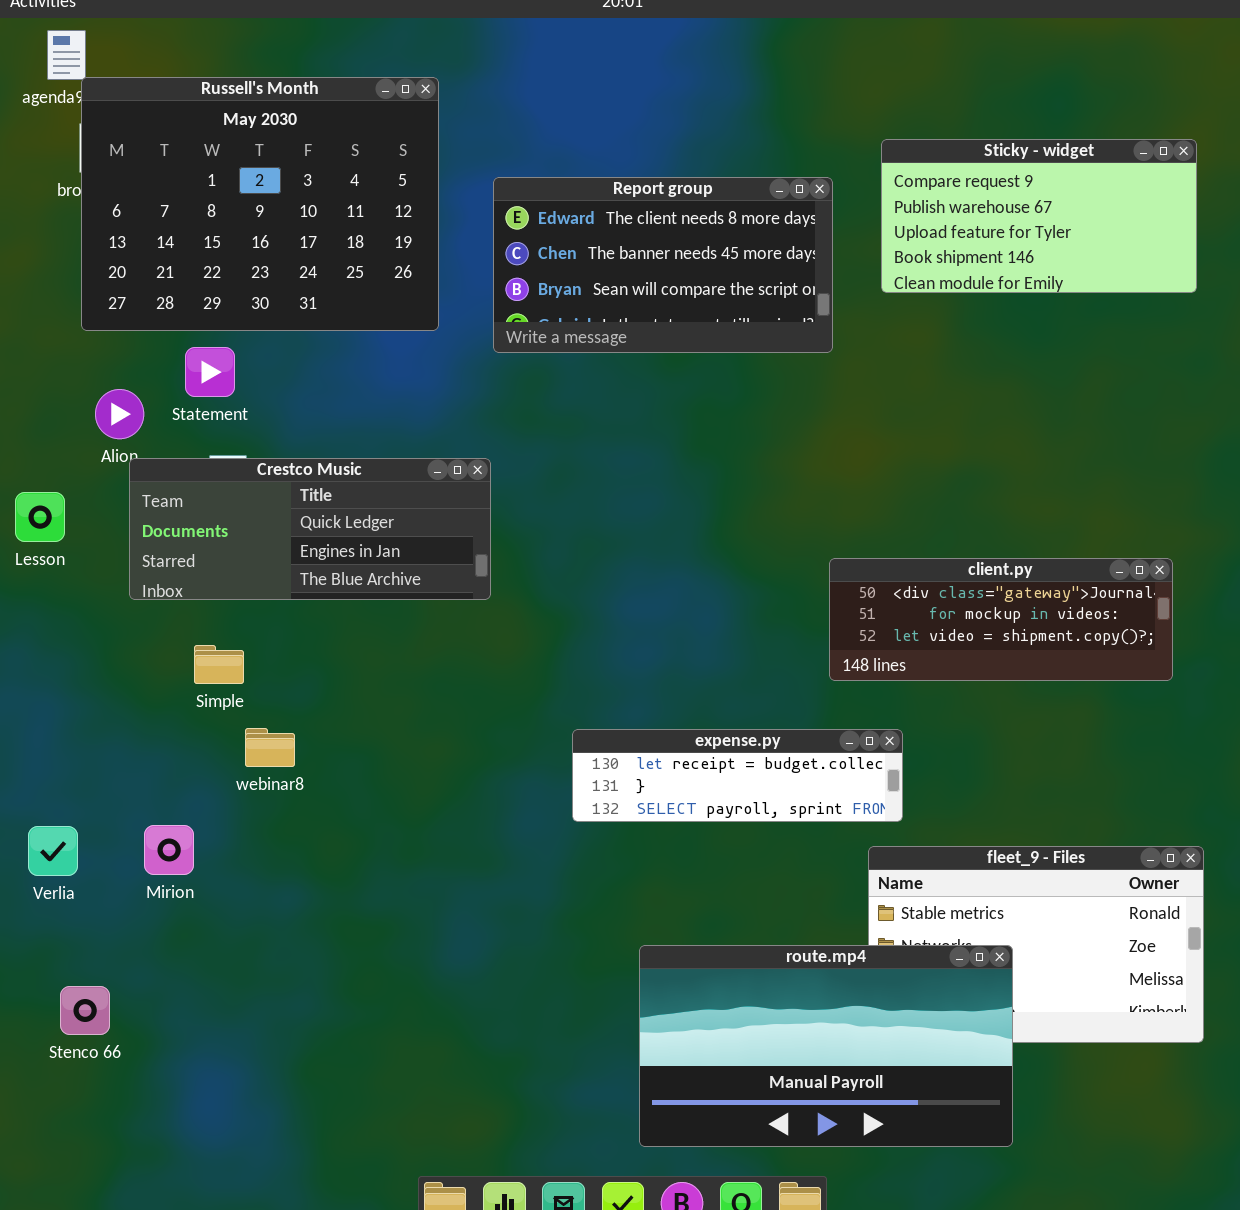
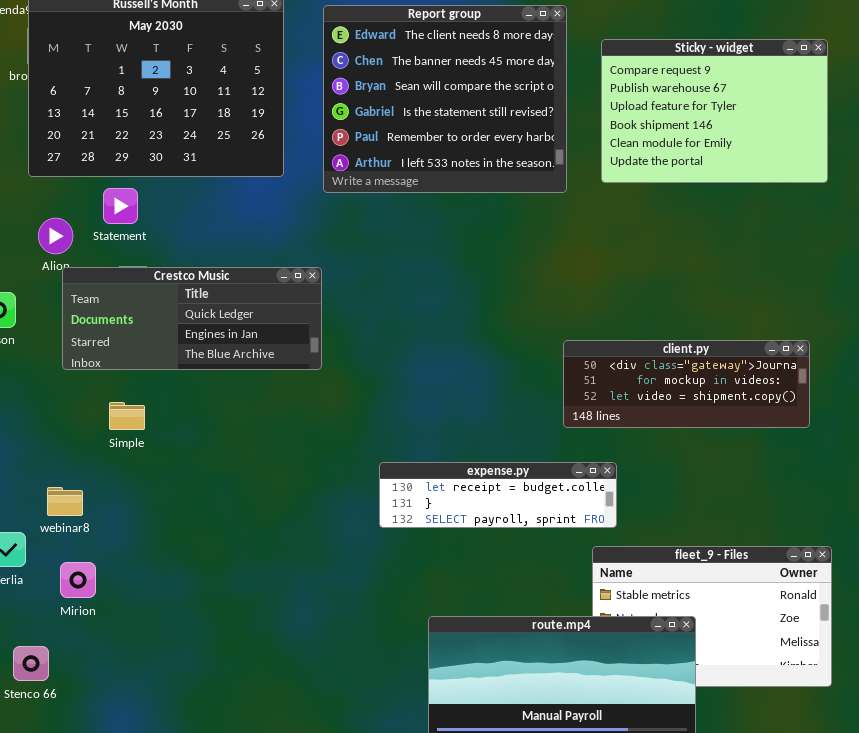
Sticky - widget: [881,139,1197,293] -> [601,39,828,183], resized
Report group: [493,177,833,353] -> [323,5,567,193], resized
webinar8: [245,728,295,767] -> [47,487,83,516], moved
Mirion: [144,825,194,875] -> [60,562,96,598], moved

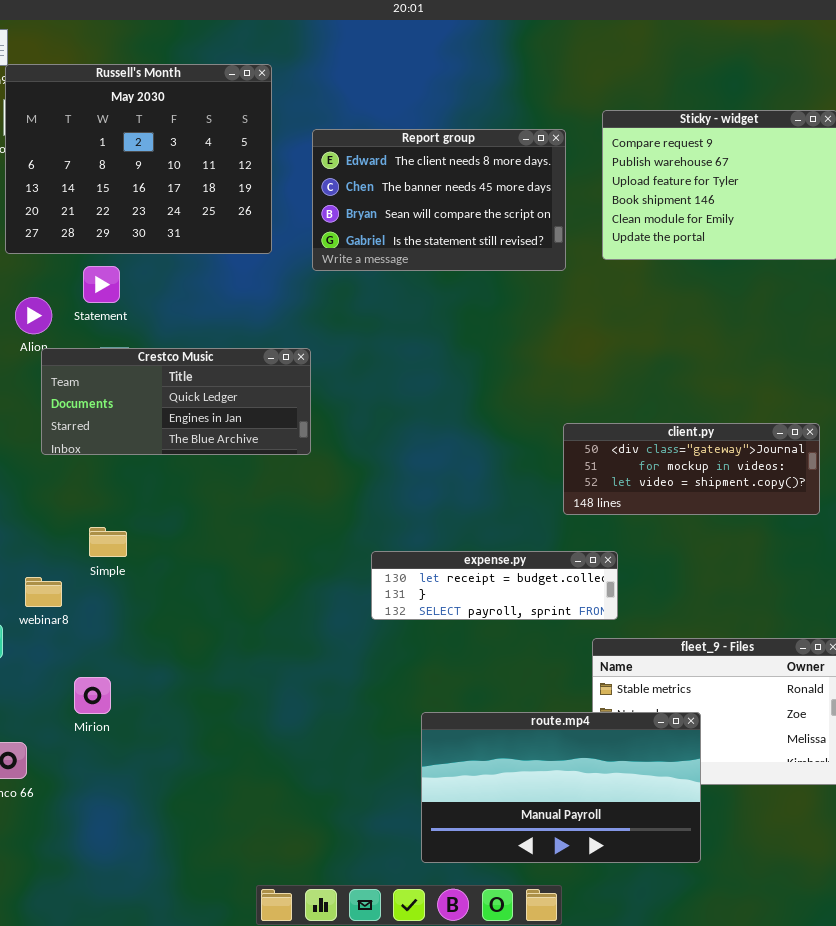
Report group: [323,5,567,193] -> [312,129,566,271], resized
Simple: [109,402,145,430] -> [89,527,127,557], moved
Mirion: [60,562,96,598] -> [74,677,111,714], moved

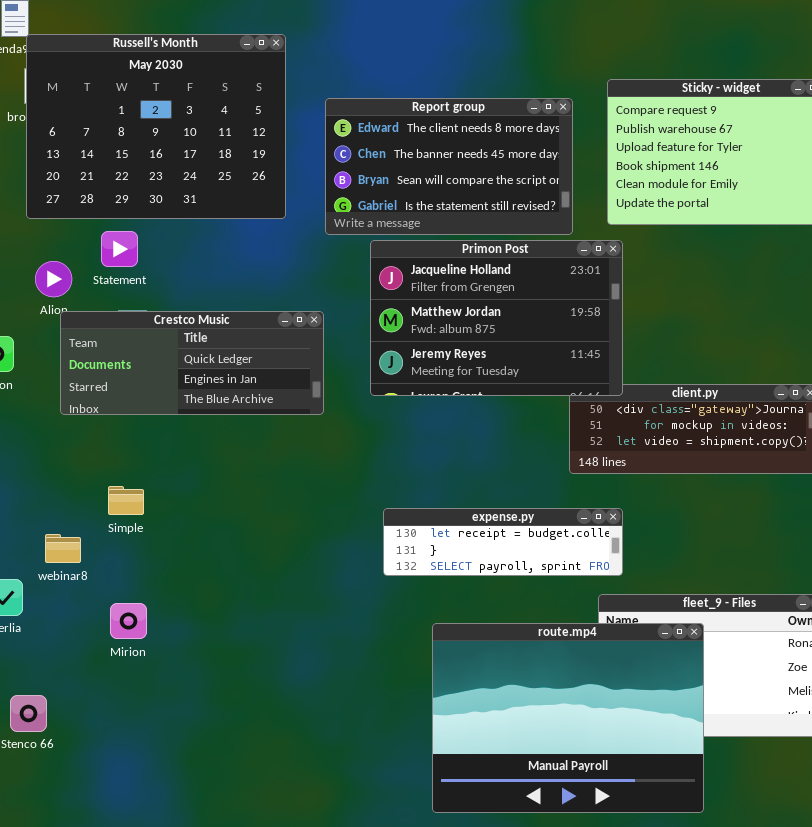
Primon Post: none -> [370,240,623,396], opened
Mirion: [74,677,111,714] -> [110,603,147,639], moved
route.mp4: [421,712,701,863] -> [432,623,704,813], resized

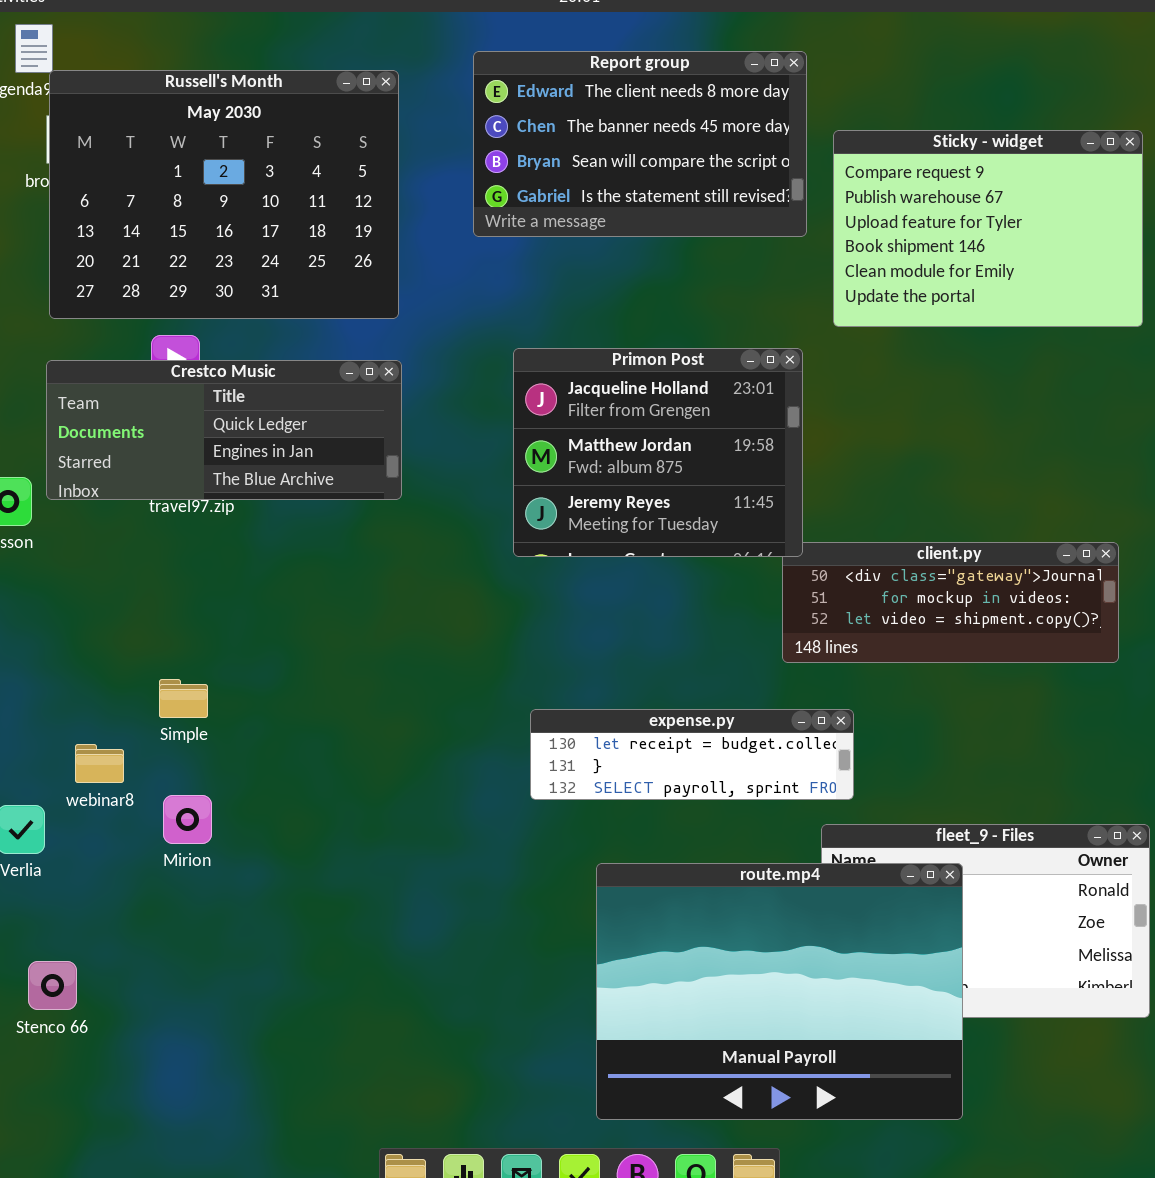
Report group: [325,98,573,235] -> [473,51,807,237], moved
Primon Post: [370,240,623,396] -> [513,348,803,557], resized
Crestco Music: [60,311,324,415] -> [46,360,402,500], moved
Mirion: [110,603,147,639] -> [163,795,212,844], moved

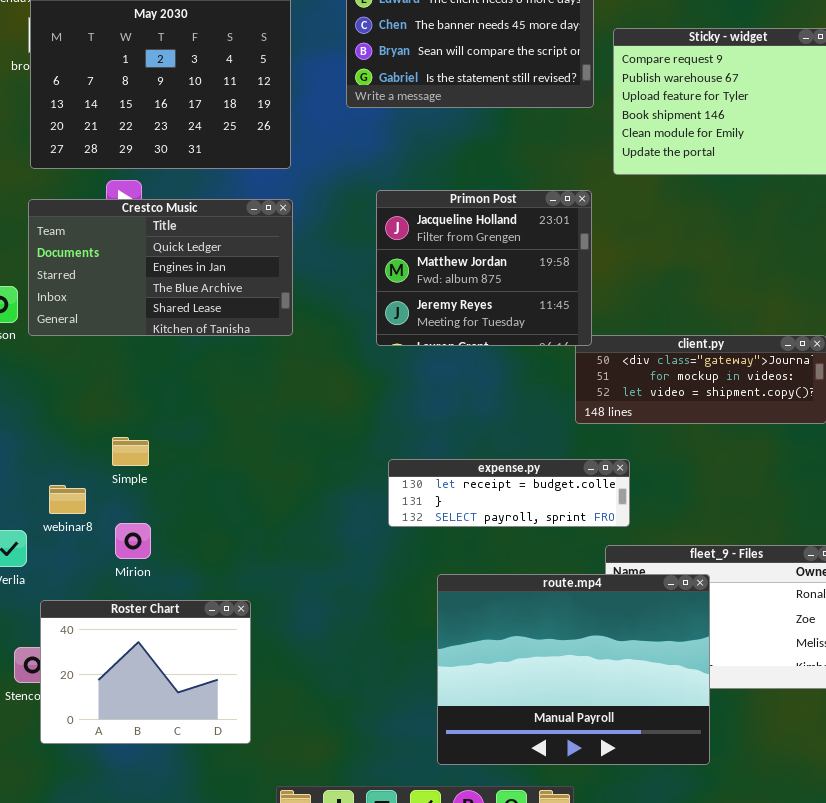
Crestco Music: [46,360,402,500] -> [28,199,293,336], resized
Roster Chart: none -> [40,600,251,744], opened

